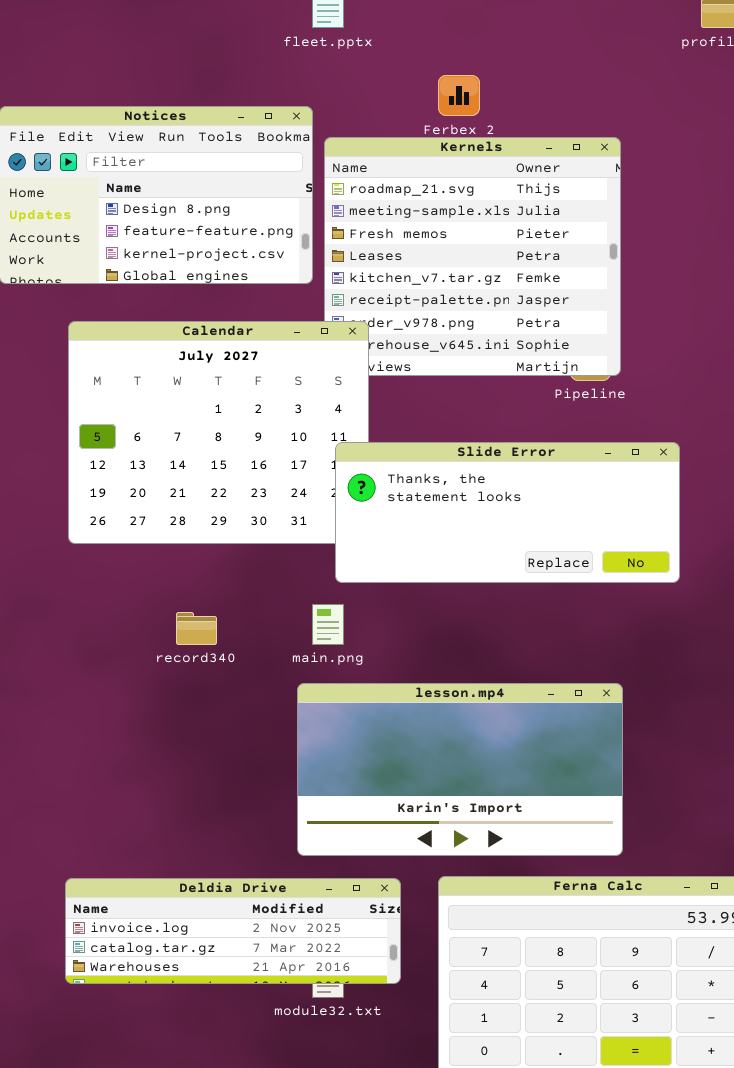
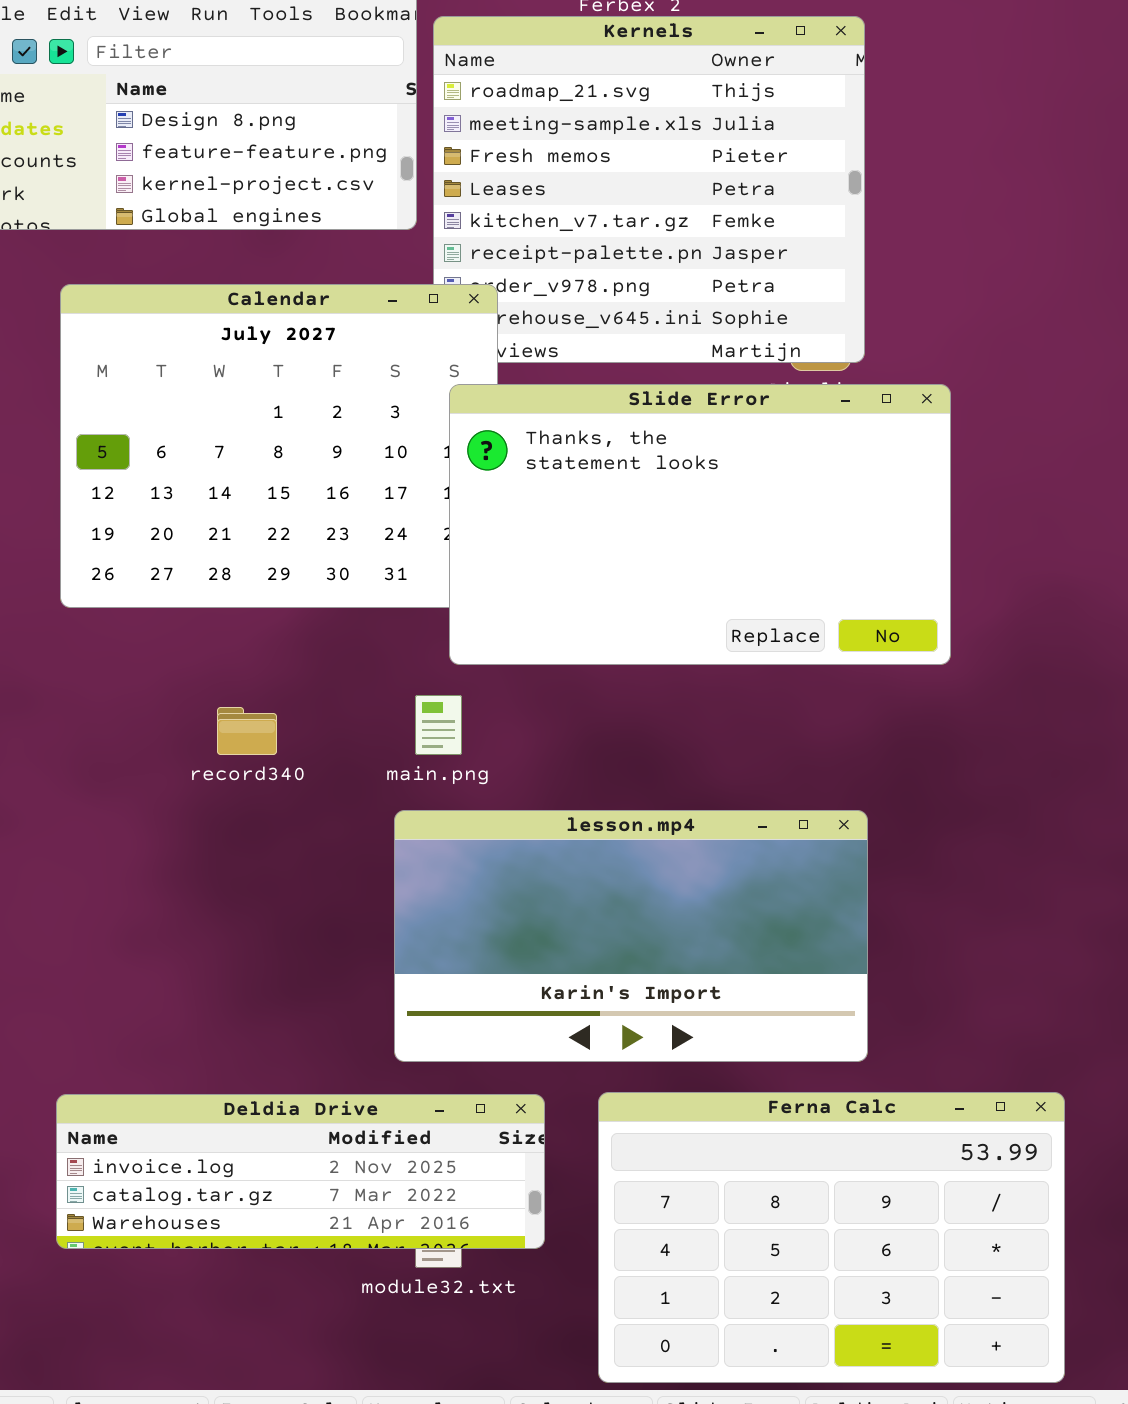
Slide Error: [335,442,680,583] -> [449,384,951,665], resized

